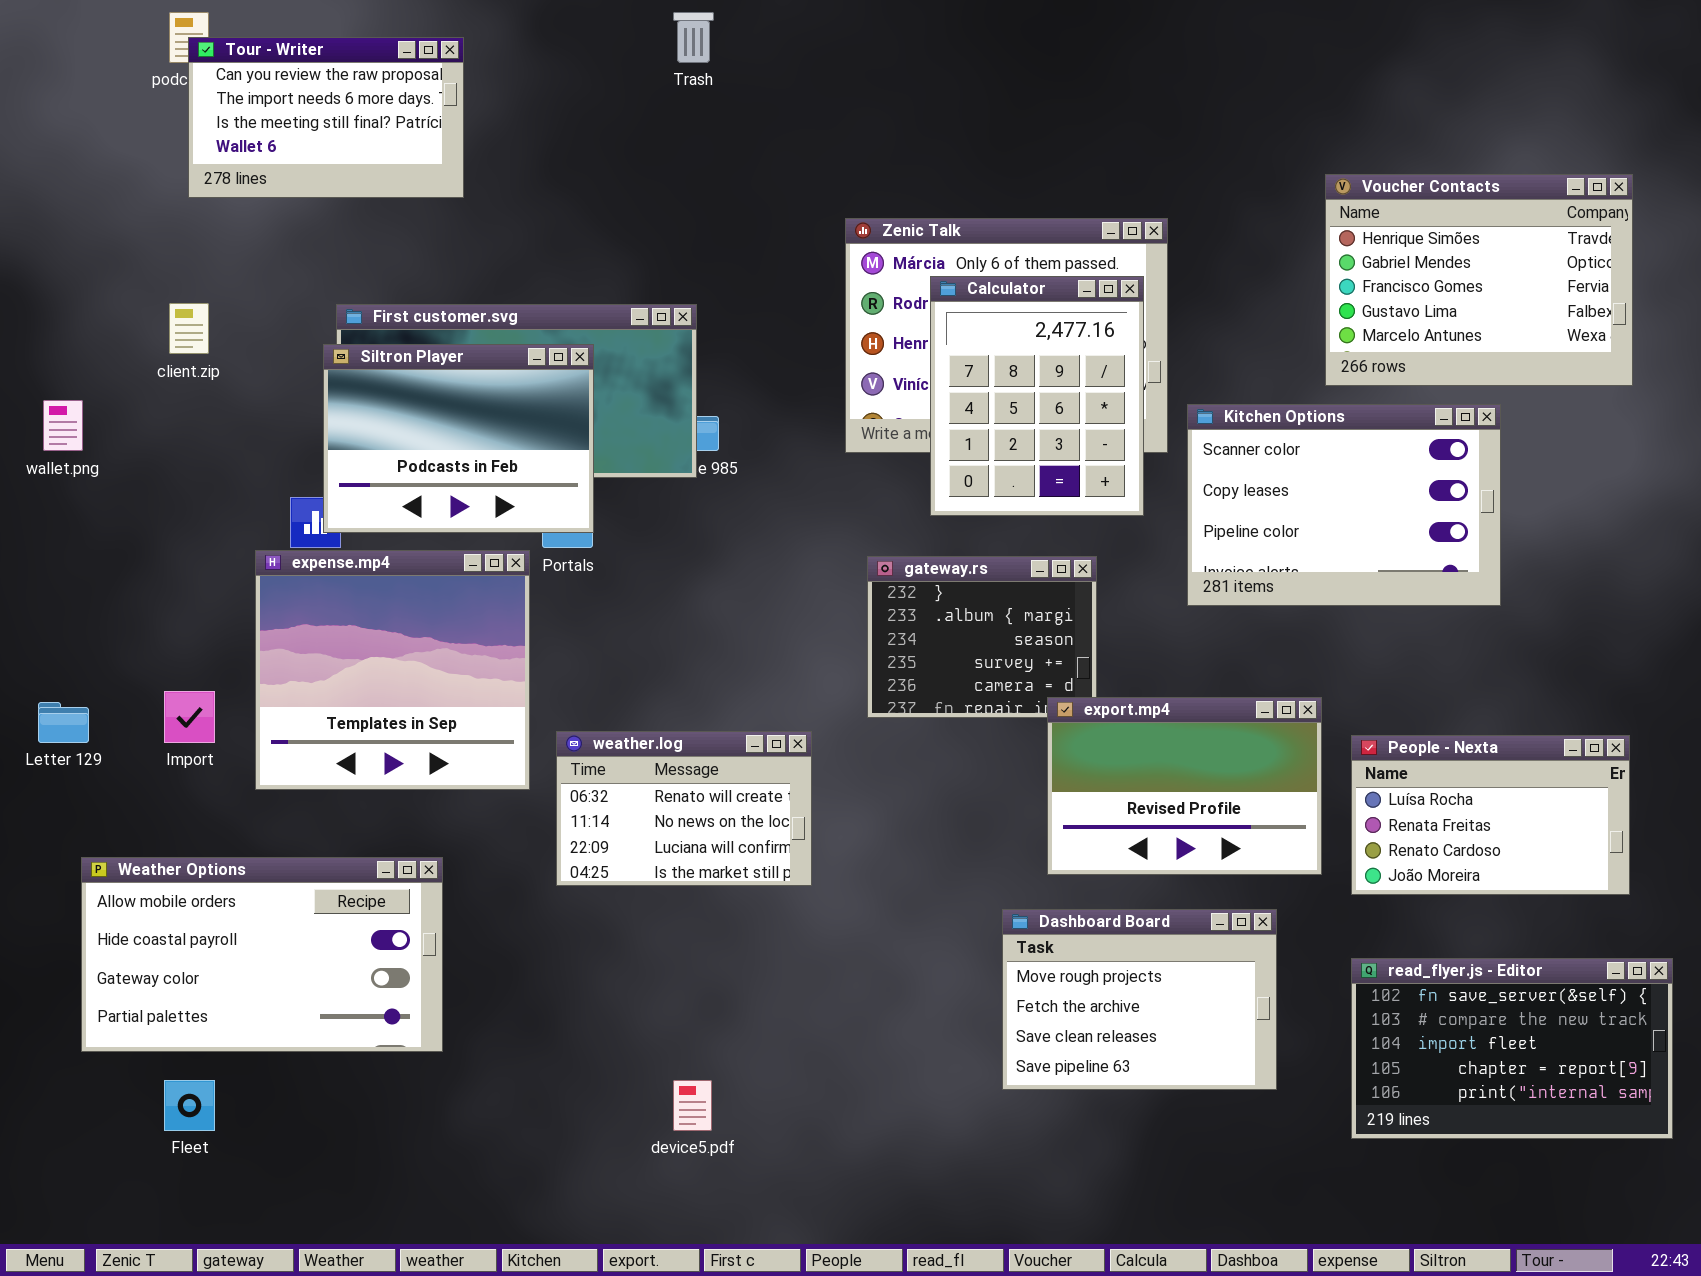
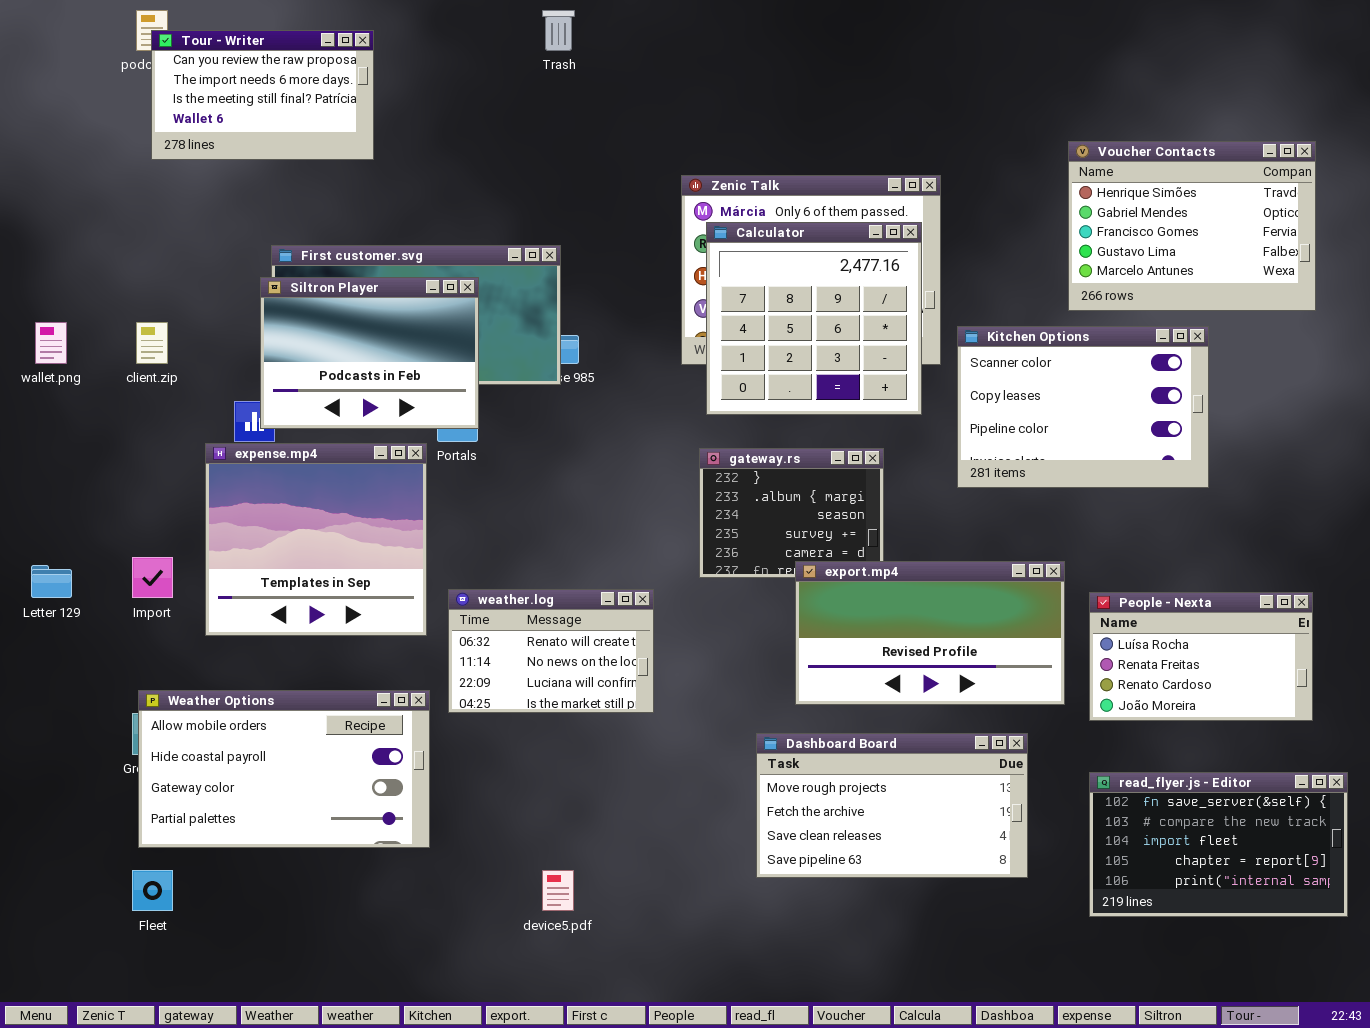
Calculator: [930,276,1144,516] -> [706,222,922,415], resized
client.zip: [169,303,209,354] -> [136,322,168,364], moved
export.mp4: [1047,697,1322,875] -> [795,561,1065,705], resized
Weather Options: [81,857,443,1052] -> [138,690,430,848], moved
Dashboard Board: [1002,909,1277,1090] -> [756,733,1028,878], resized

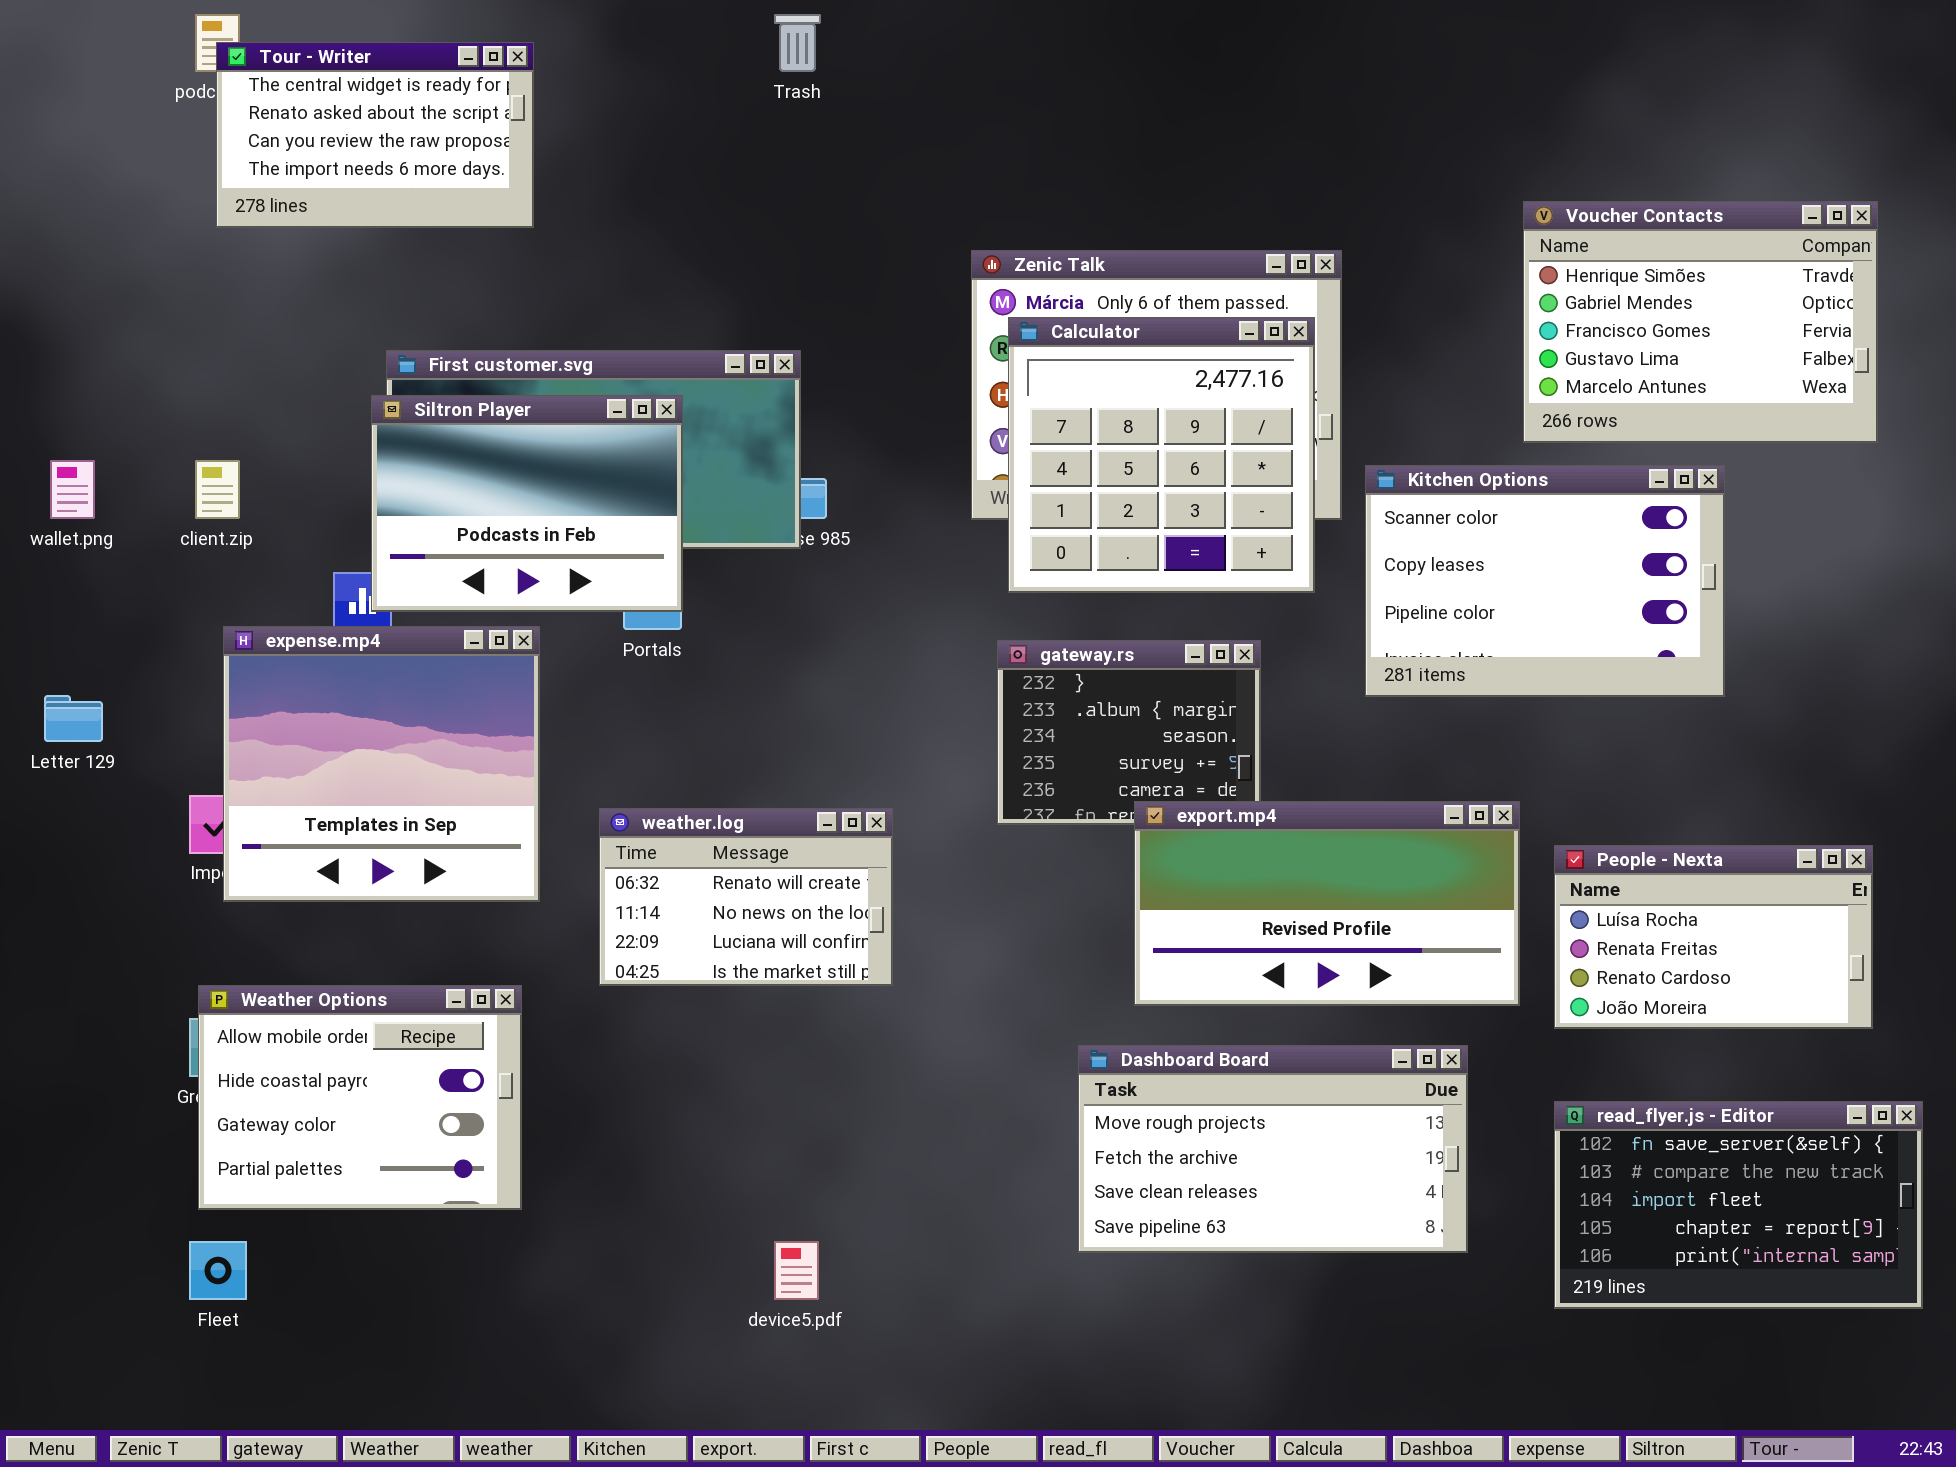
Tour - Writer: [151,30,374,160] -> [216,42,534,228], scrolled up 2 rows
expense.mp4: [205,443,427,636] -> [223,626,540,902], moved
Letter 129: [31,565,72,598] -> [44,695,103,742], moved
weather.log: [448,589,654,713] -> [599,808,893,986], moved
Weather Options: [138,690,430,848] -> [198,985,522,1210], resized

